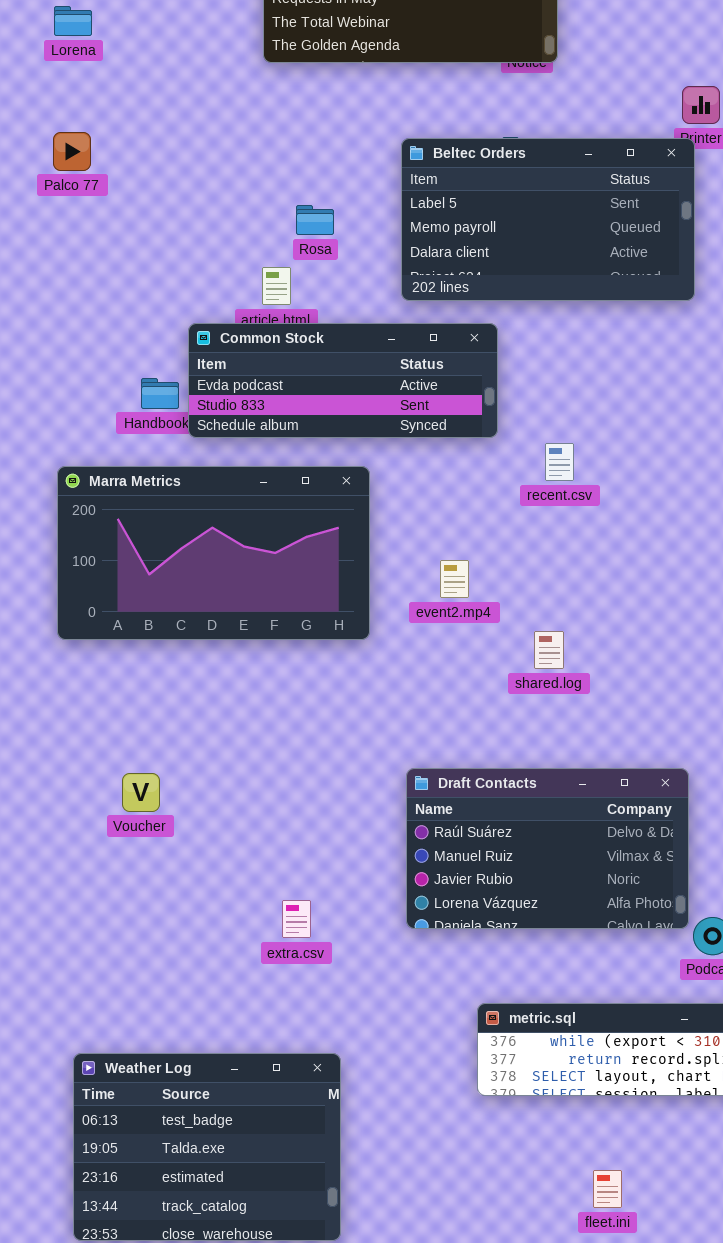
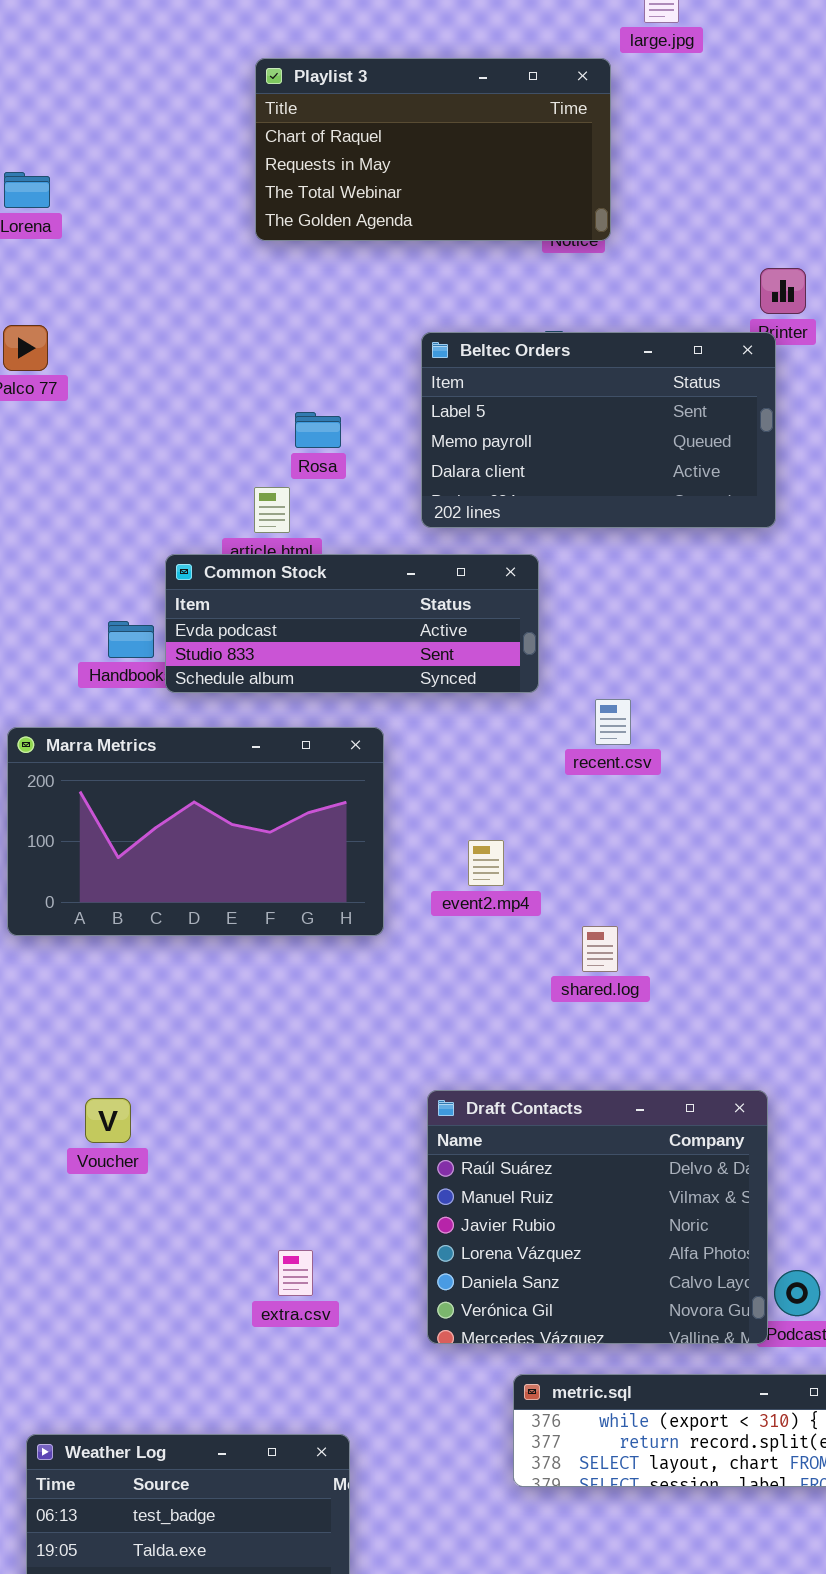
Draft Contacts: [406,768,689,929] -> [427,1090,768,1344], resized

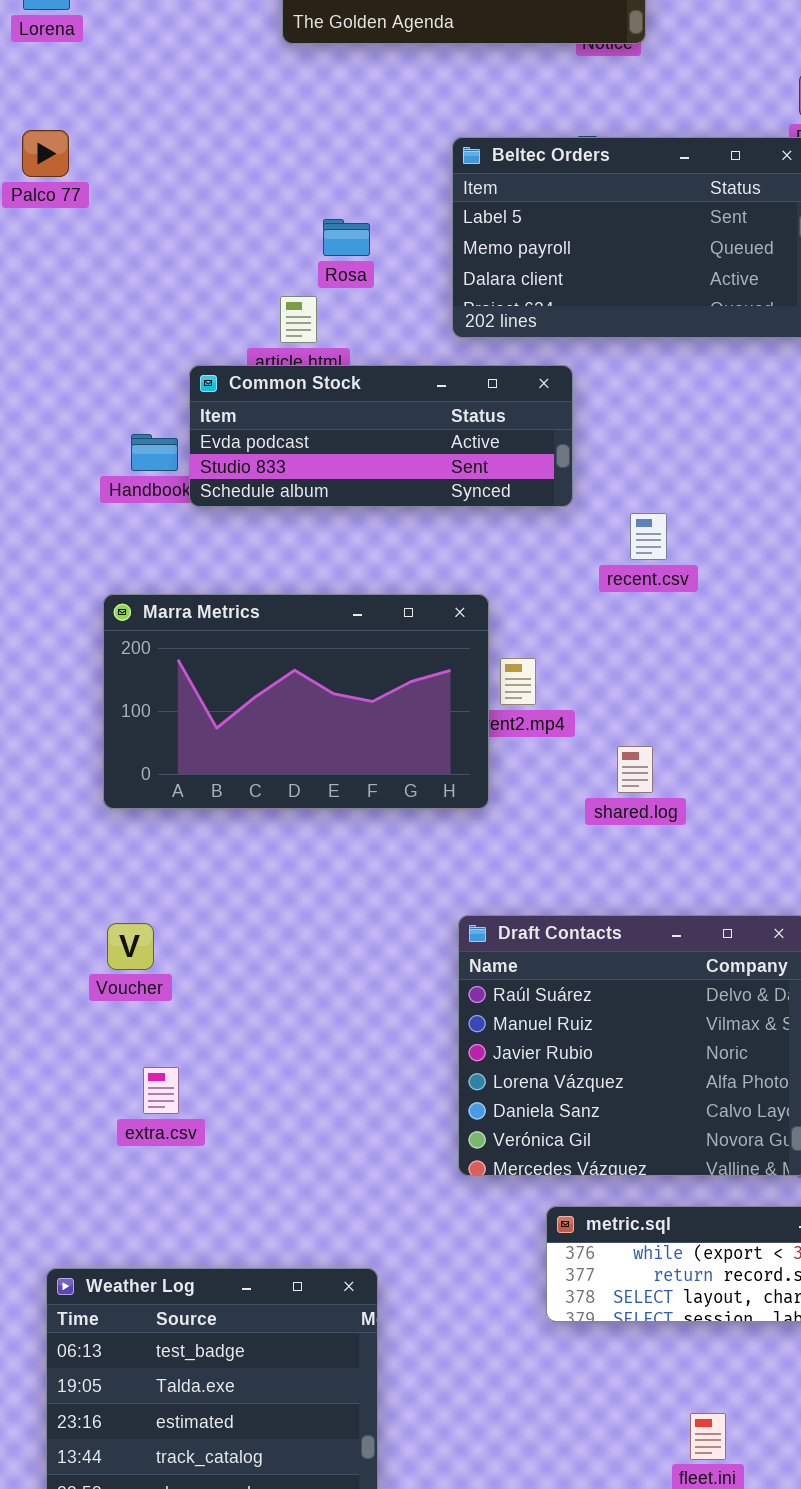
Marra Metrics: [7,727,384,936] -> [103,594,489,809], moved
extra.csv: [278,1250,313,1296] -> [143,1067,179,1114], moved

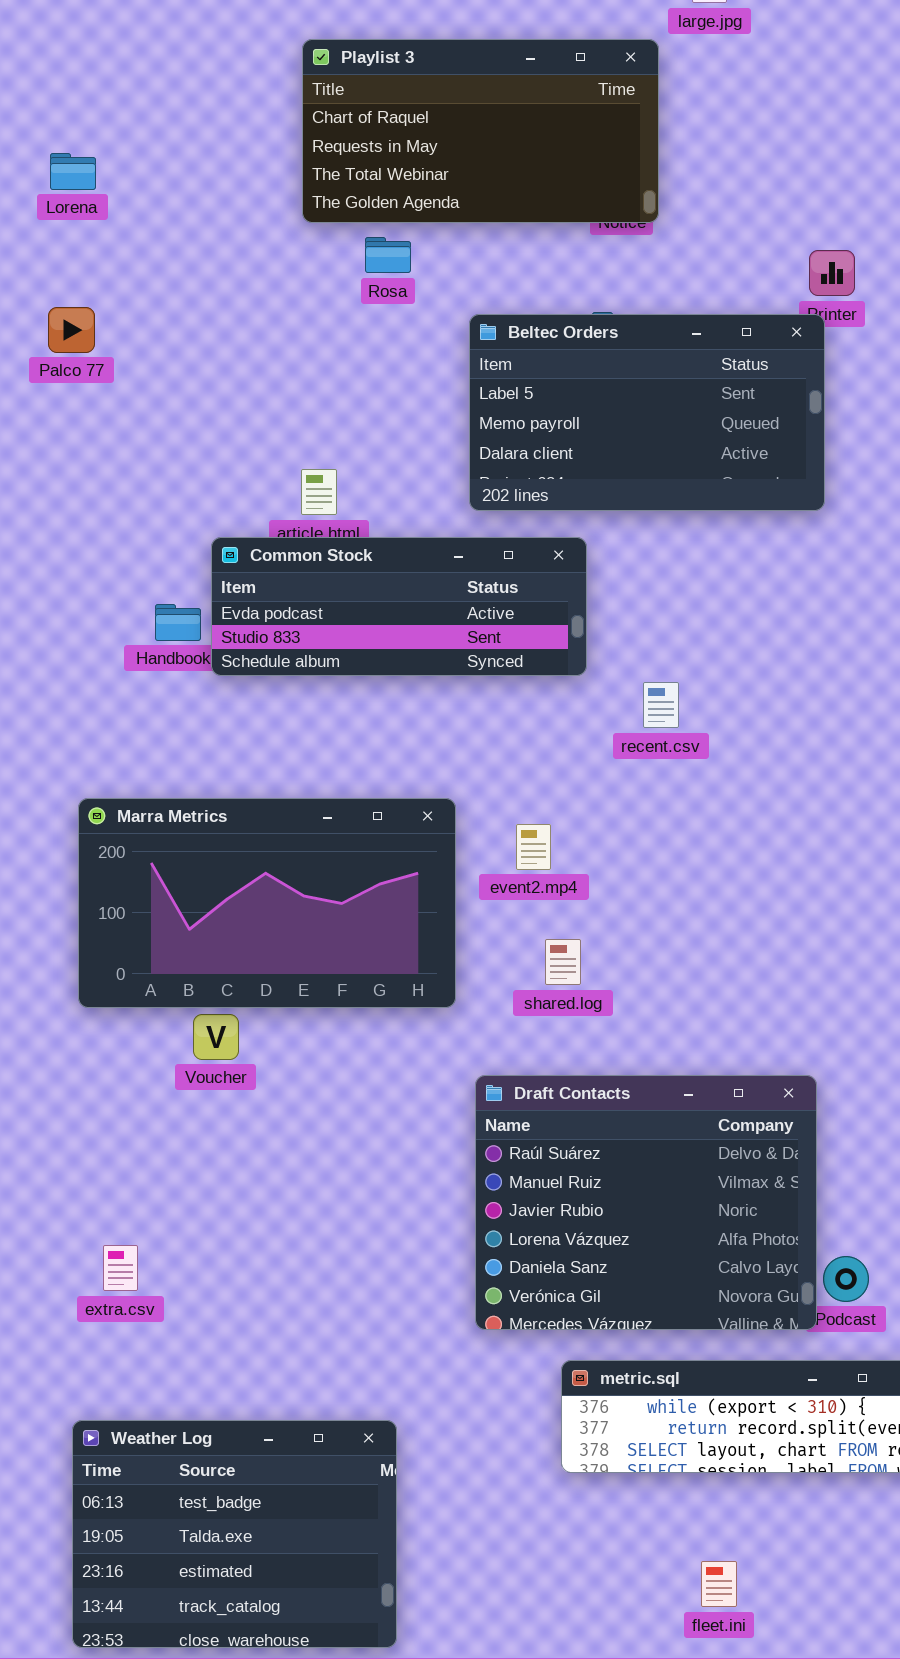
Rosa: [323,219,370,256] -> [365,237,411,273], moved
Marra Metrics: [103,594,489,809] -> [78,798,456,1008], moved
shared.log: [617,746,653,793] -> [545,939,581,985], moved
Voucher: [107,923,154,970] -> [193,1014,239,1060], moved
extra.csv: [143,1067,179,1114] -> [103,1245,138,1291], moved

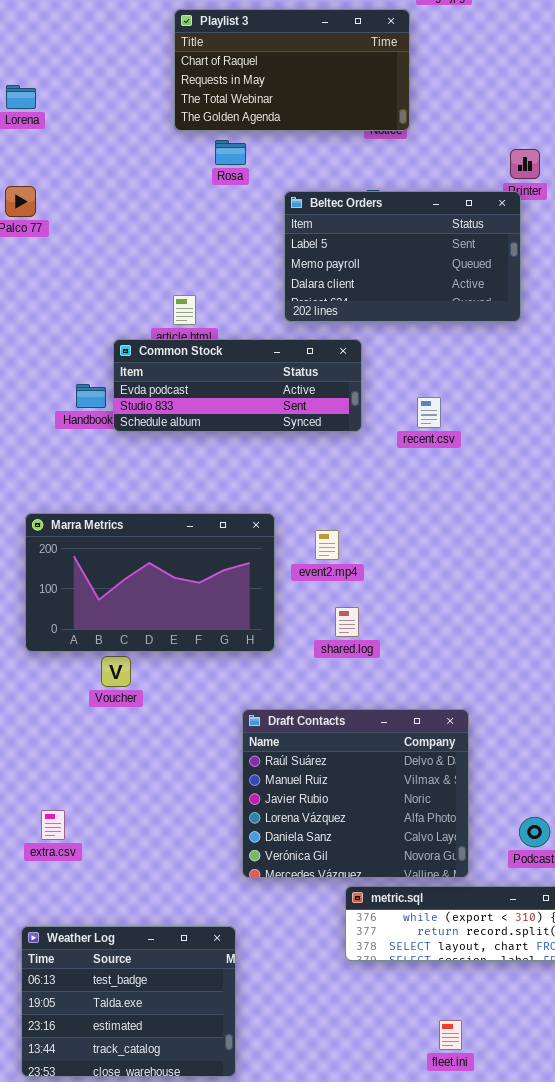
recent.csv: [643,682,679,728] -> [417,397,441,428], moved
Draft Contacts: [475,1075,817,1330] -> [242,709,469,878], moved

